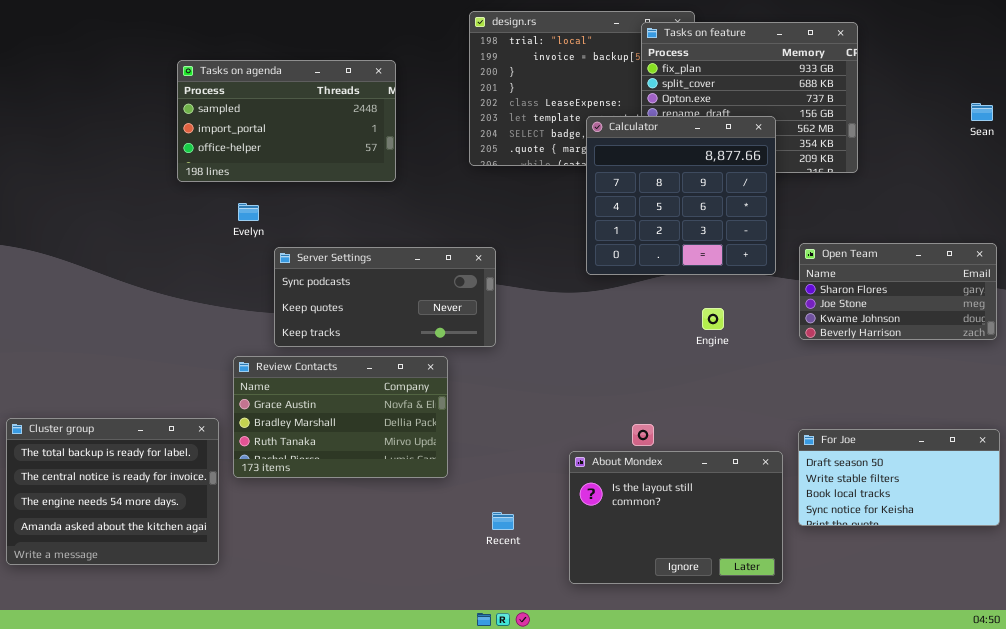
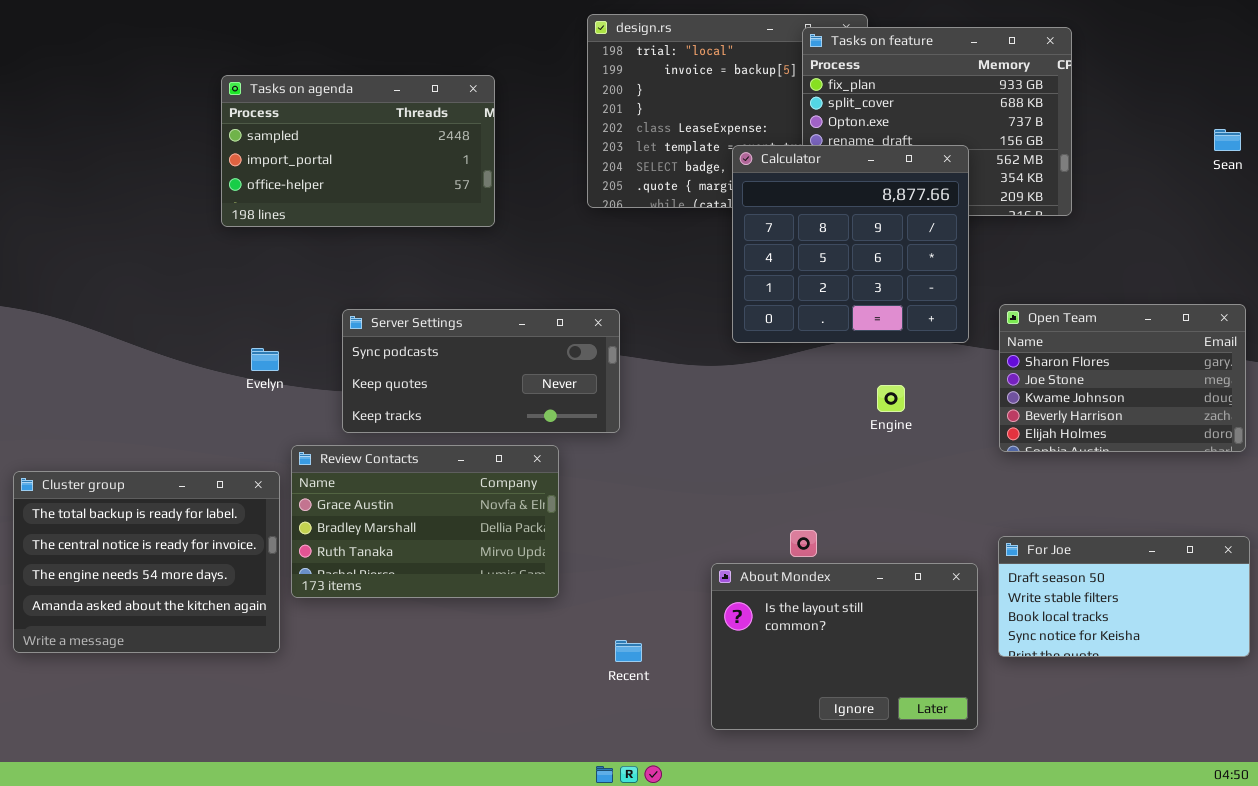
Evelyn: [238,203,259,221] -> [251,348,279,371], moved
Open Team: [799,243,997,340] -> [999,304,1246,452], resized
Cluster group: [6,418,219,565] -> [13,471,280,653], moved

